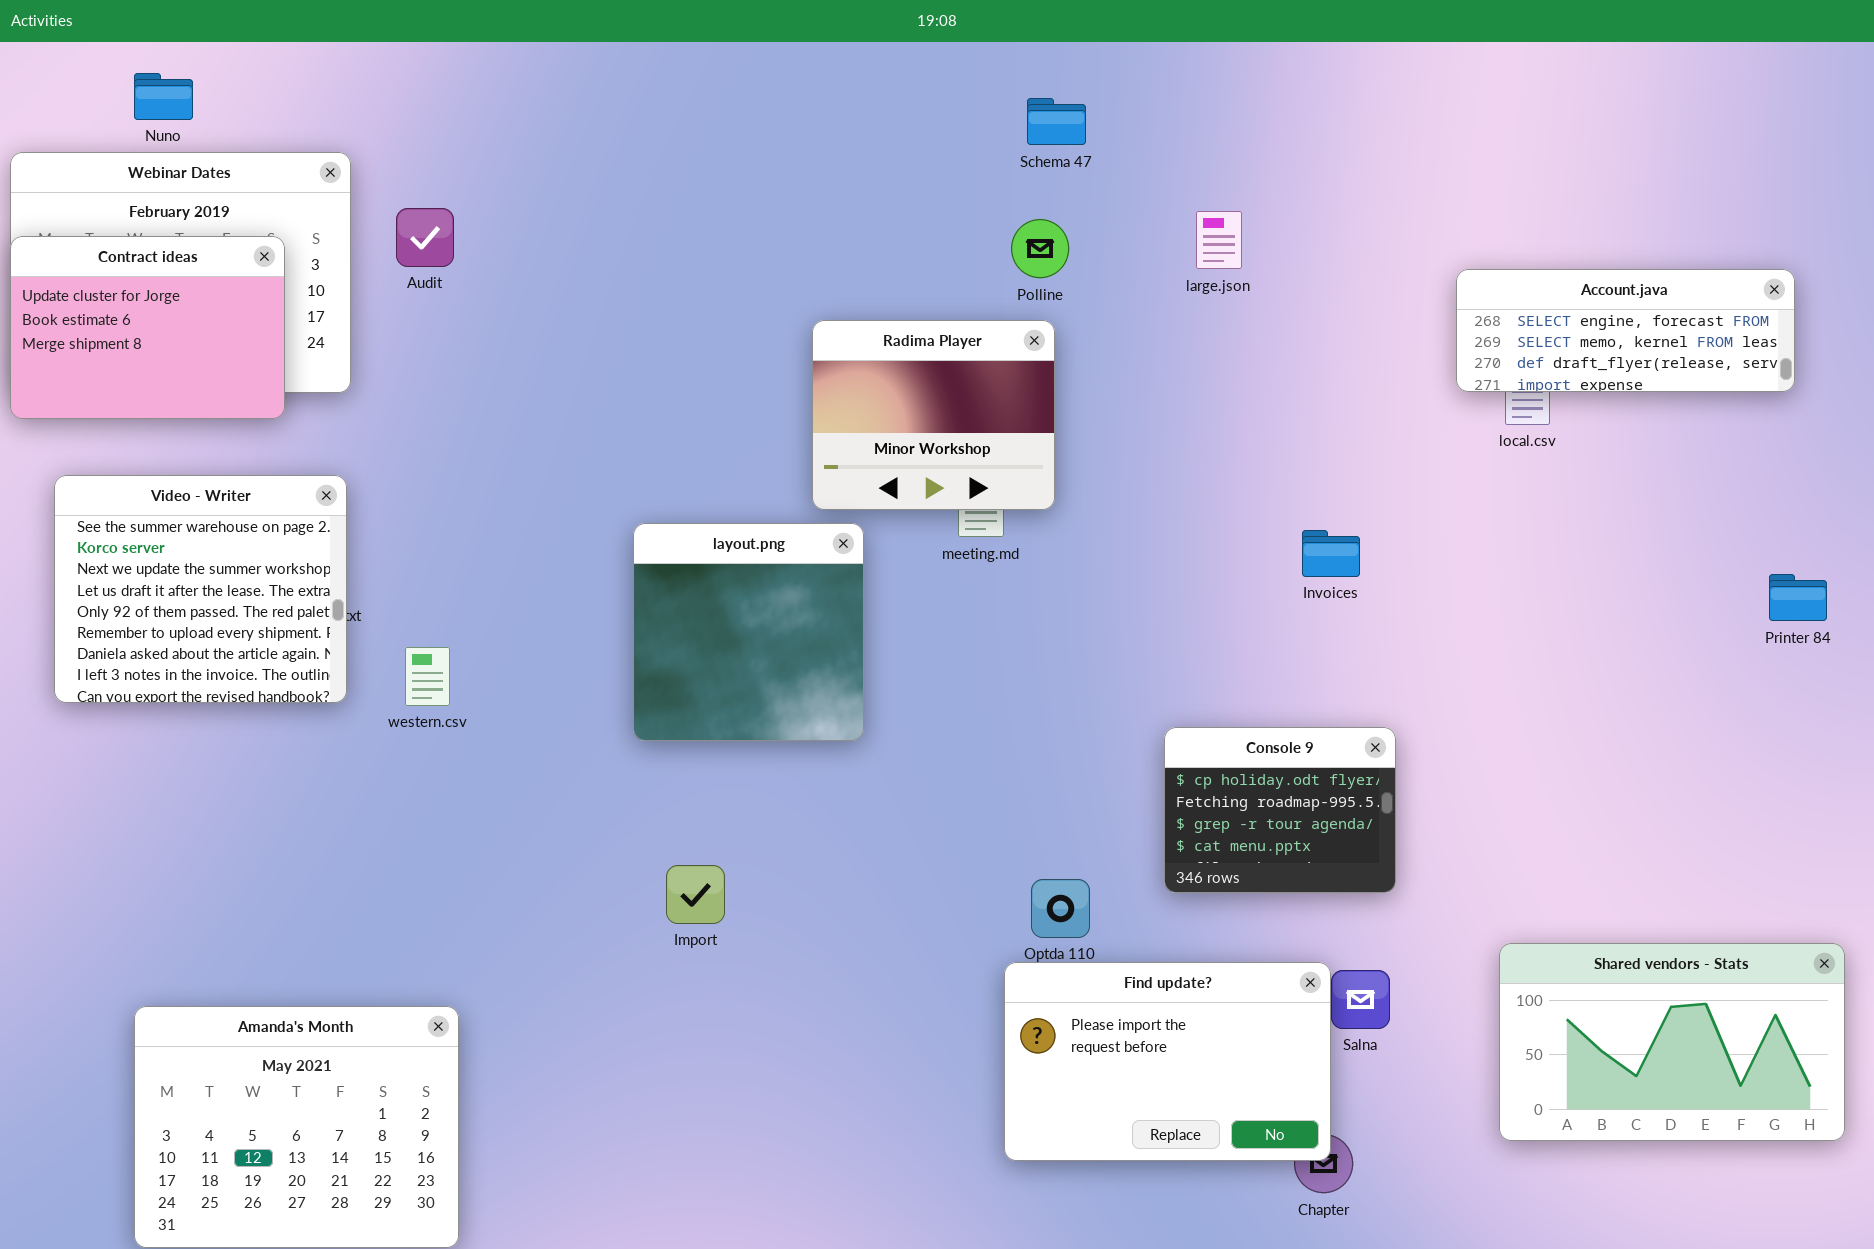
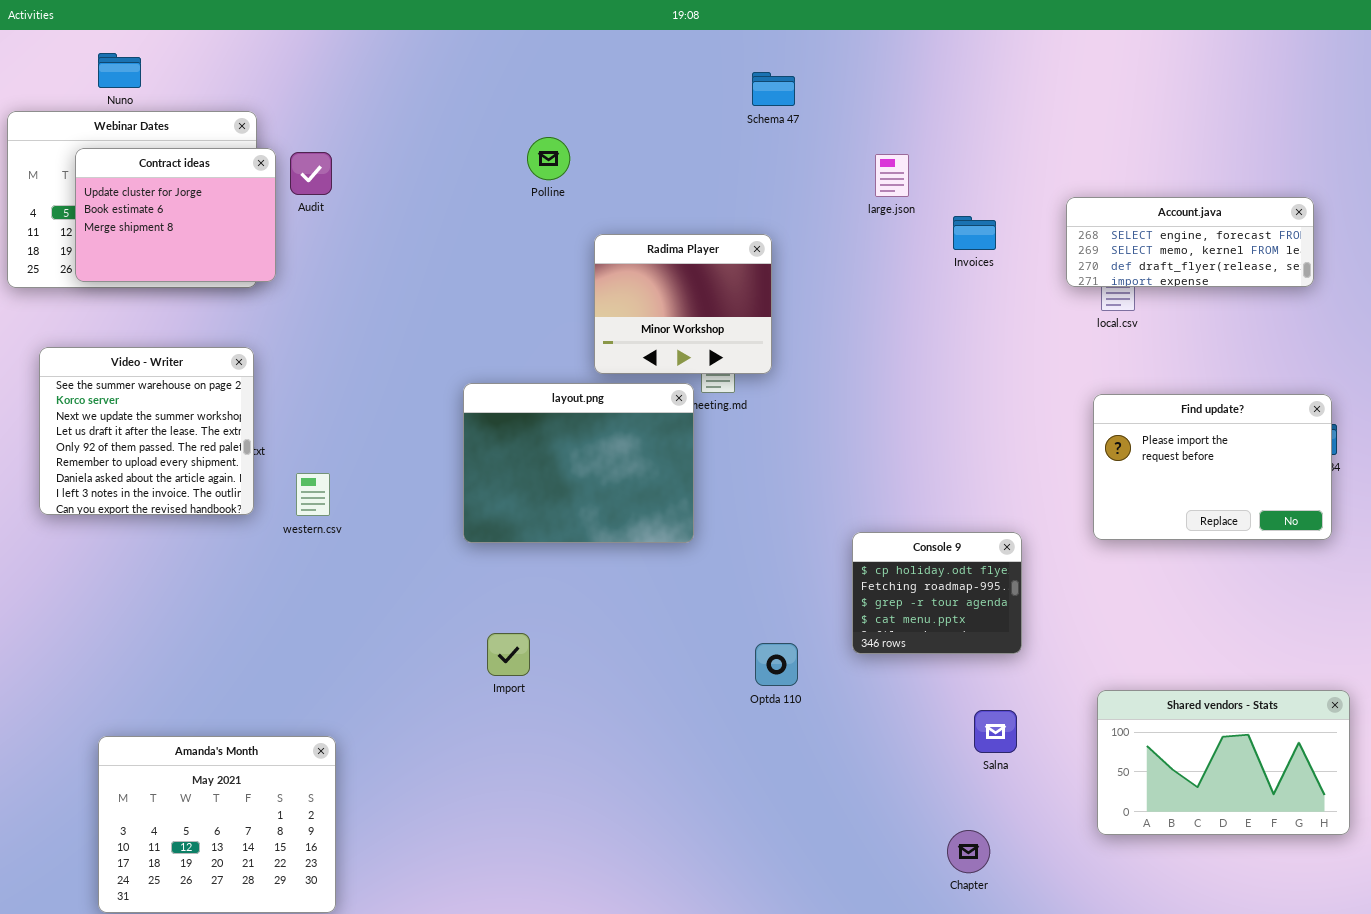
Polline: [1011,219,1069,278] -> [527,137,570,180], moved
Contract ideas: [10,236,285,419] -> [75,148,276,282], moved
layout.png: [633,523,864,741] -> [463,383,694,543], resized
Invoices: [1302,530,1360,577] -> [953,216,996,250], moved
Find update?: [1004,962,1331,1161] -> [1093,394,1332,540], moved

